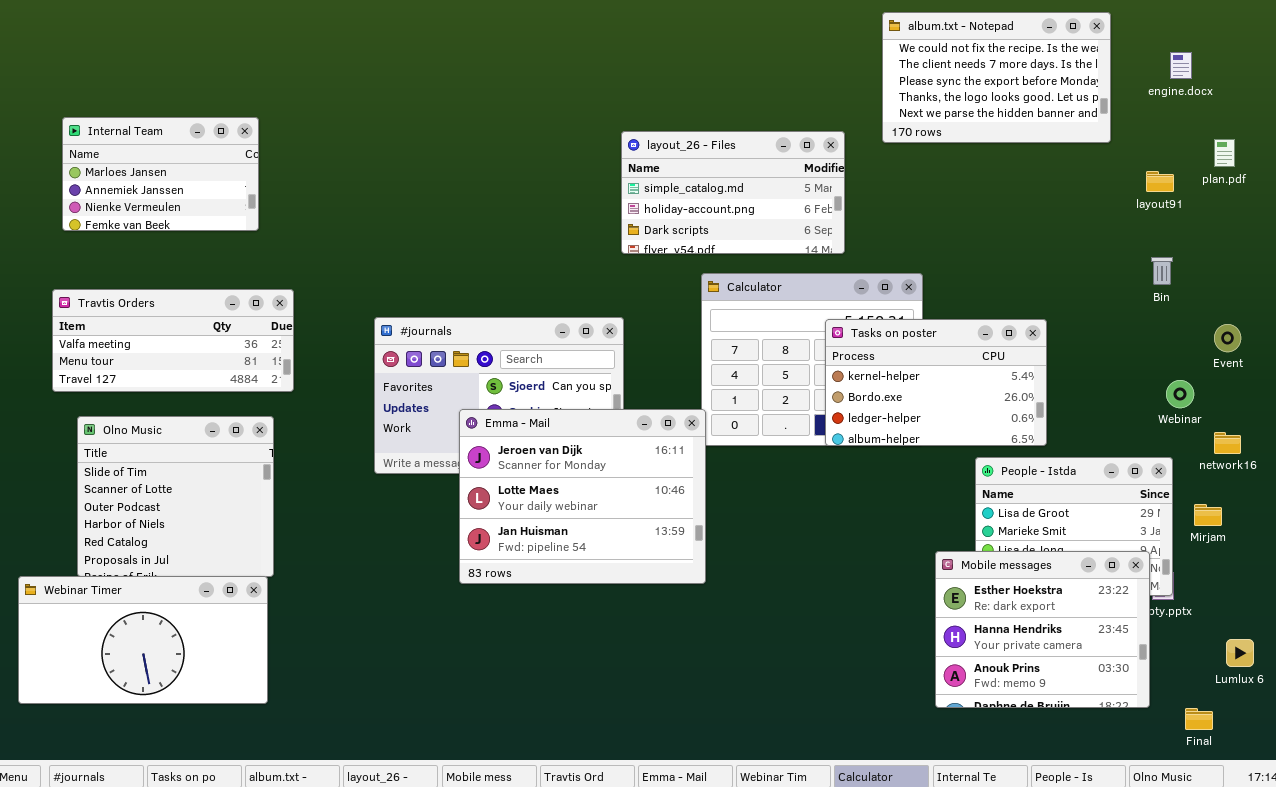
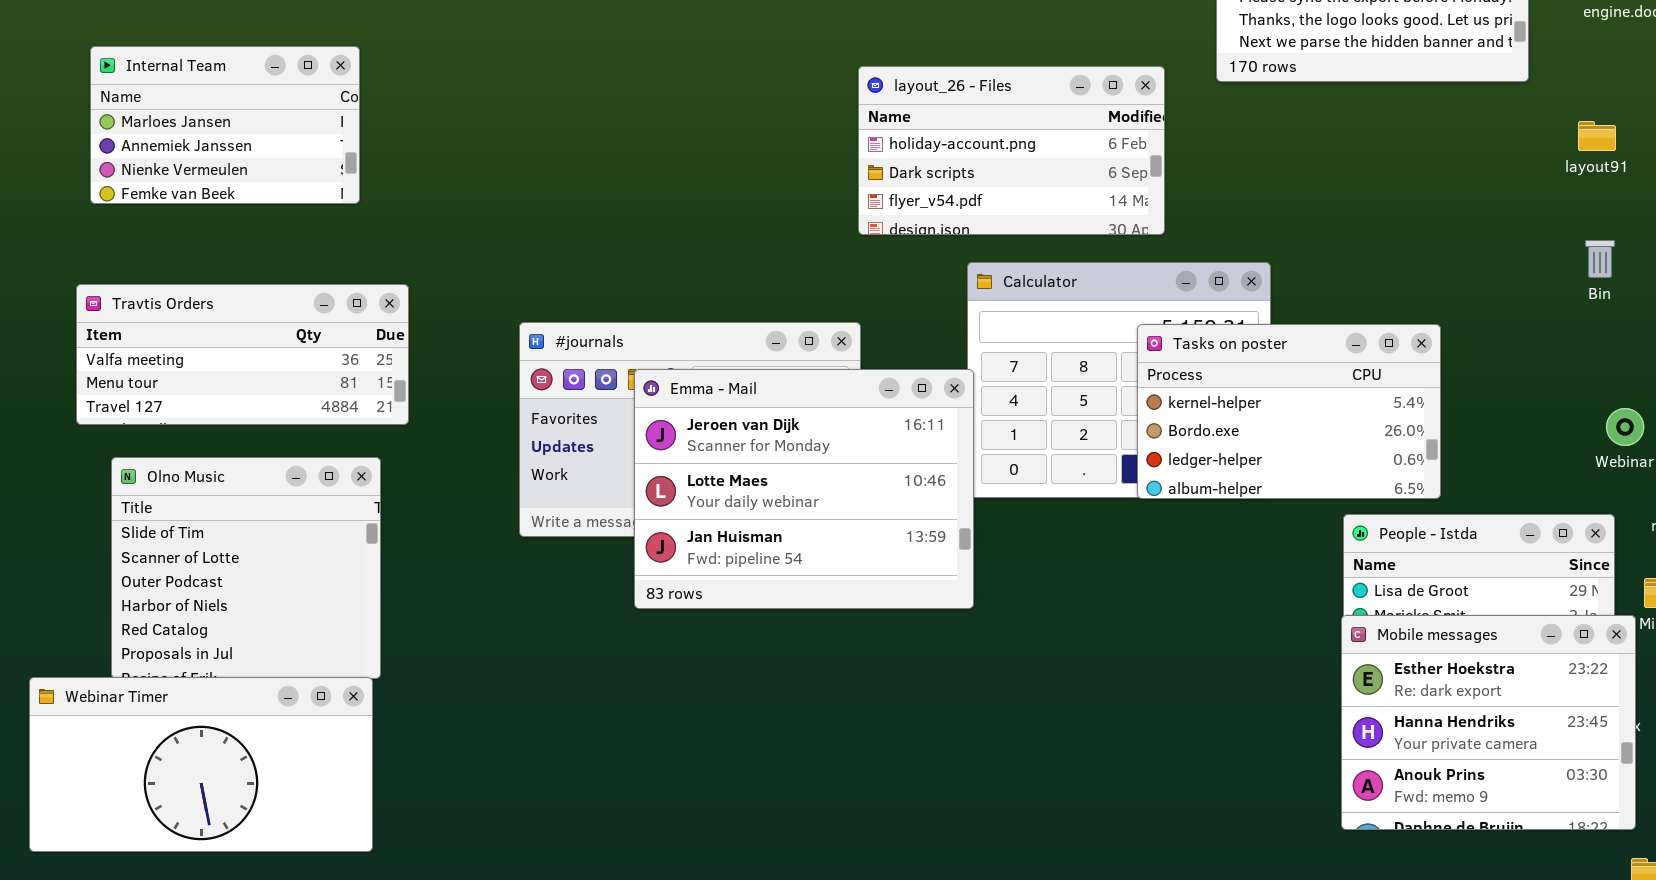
layout_26 - Files: [621,131,845,254] -> [858,66,1165,235], scrolled down 1 row
Emma - Mail: [459,409,706,584] -> [634,369,974,609], moved
Mobile messages: [935,551,1150,708] -> [1341,615,1636,830], moved

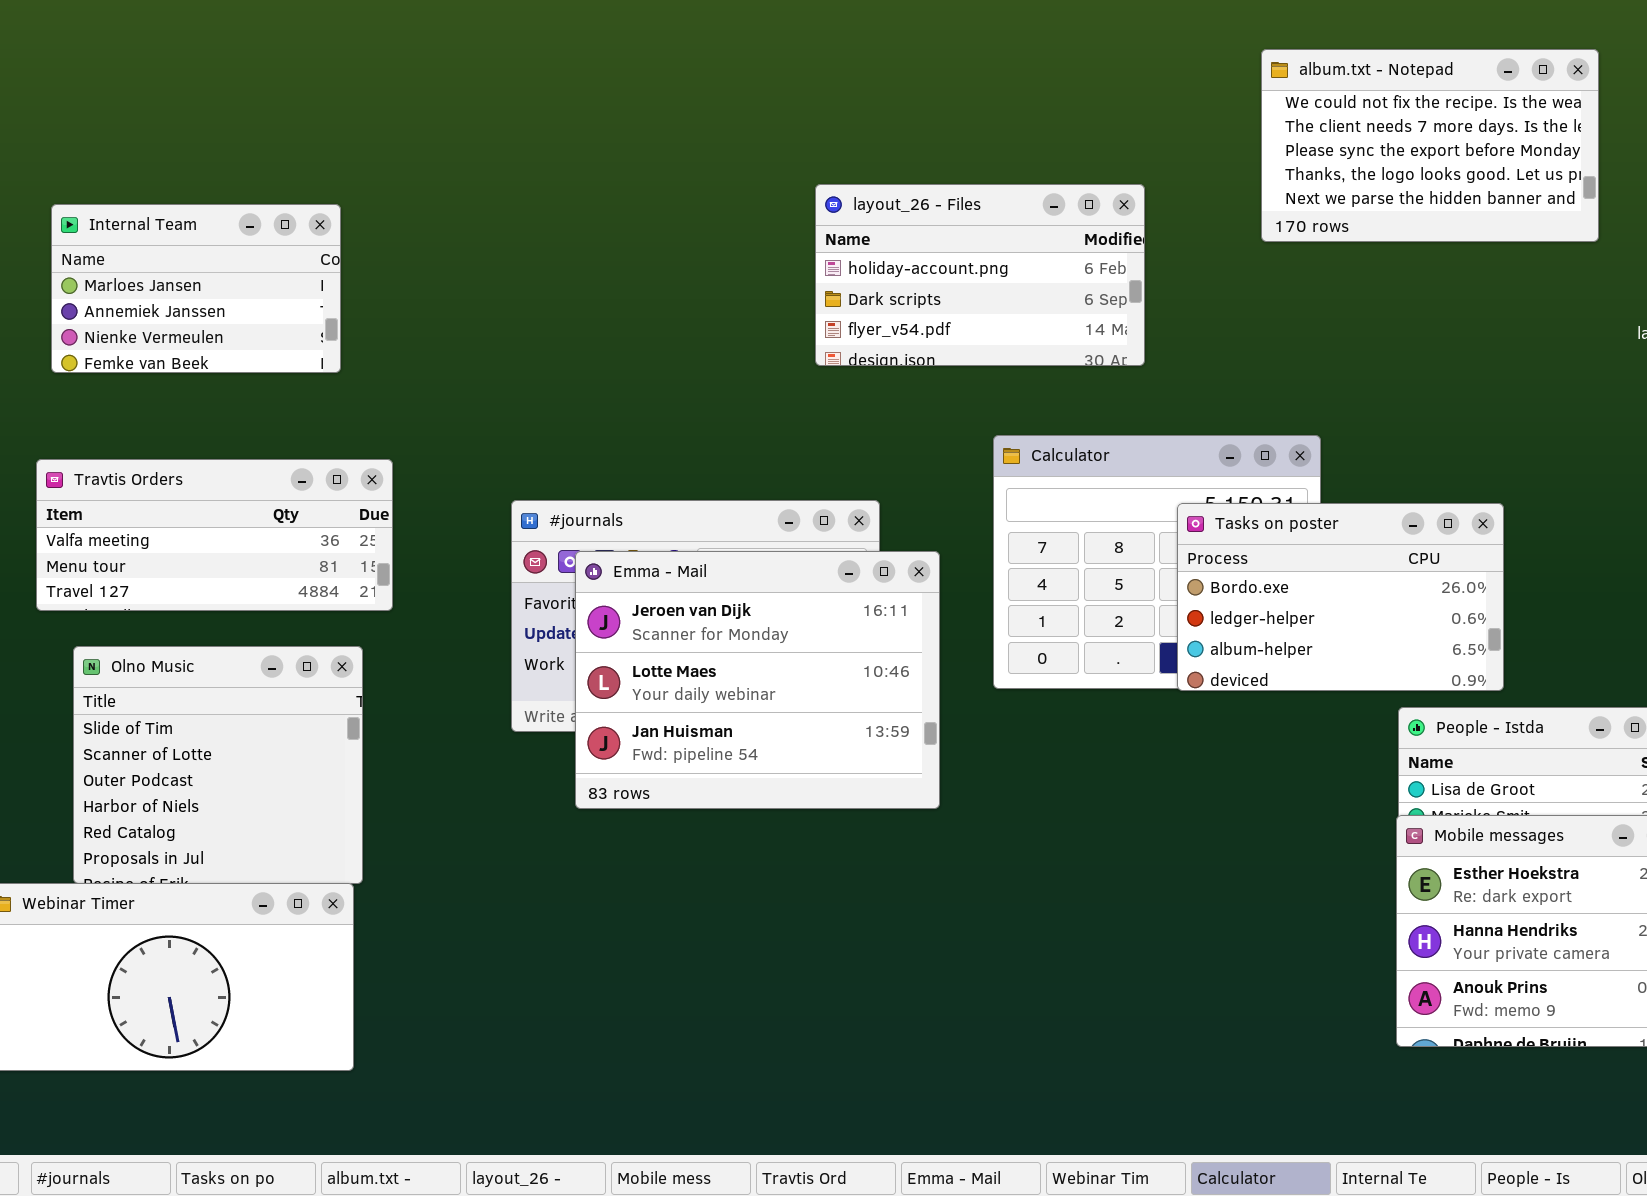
layout_26 - Files: [858,66,1165,235] -> [815,184,1145,366], moved
Tasks on poster: [1137,324,1441,499] -> [1177,503,1504,691], scrolled down 1 row
Emma - Mail: [634,369,974,609] -> [575,551,940,809], moved

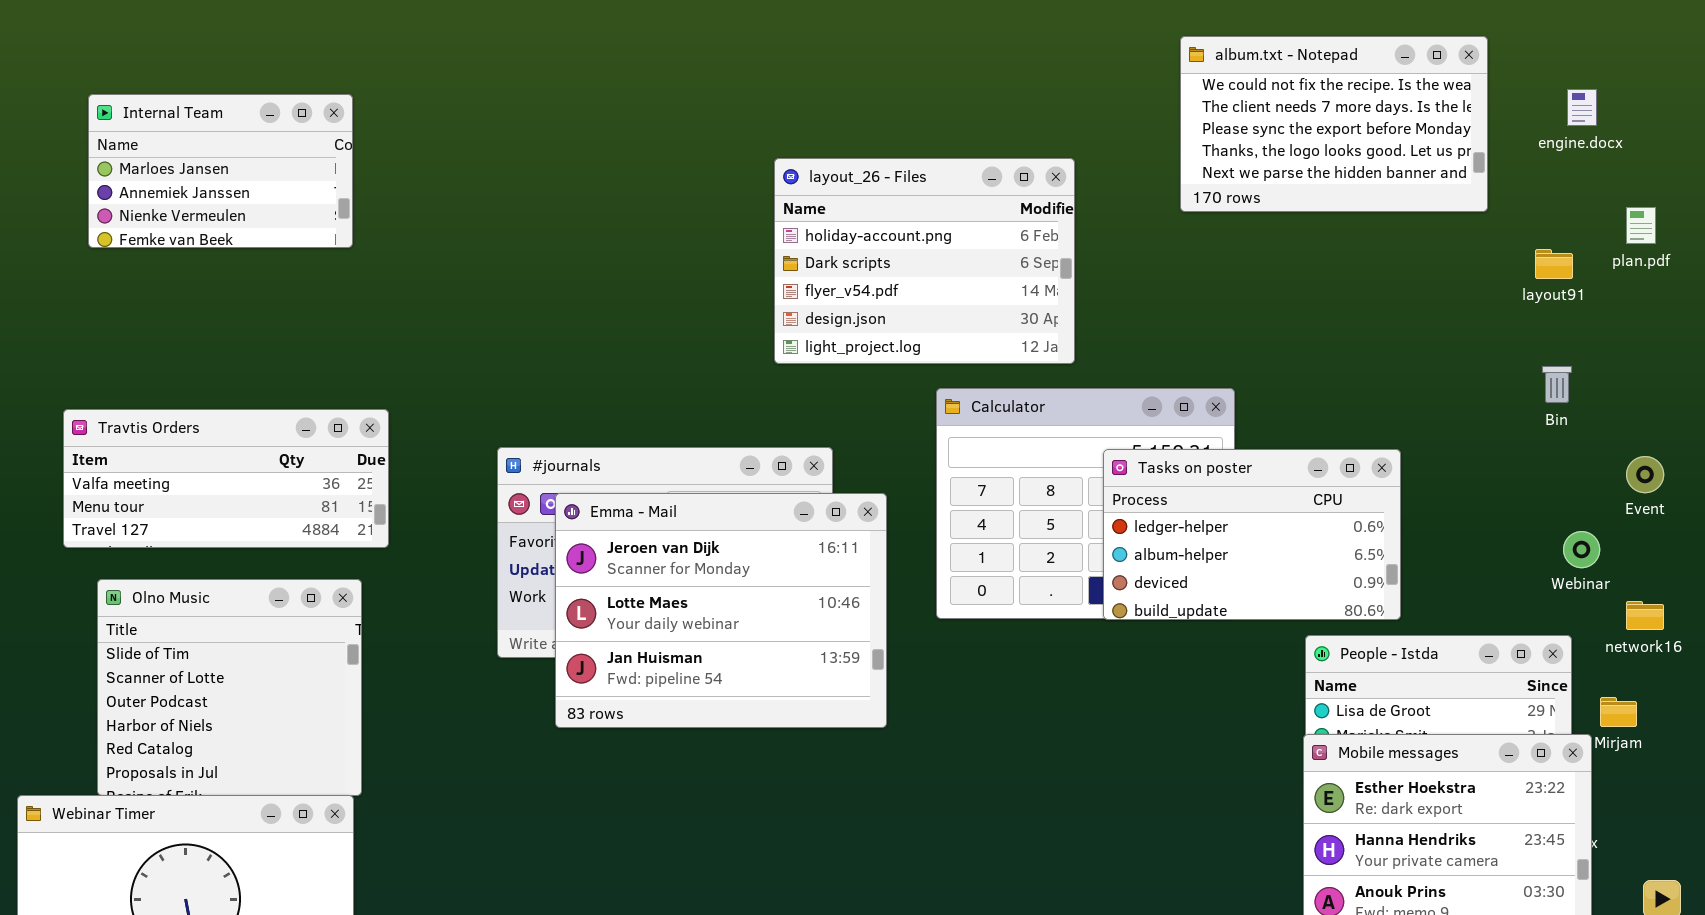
layout_26 - Files: [815,184,1145,366] -> [774,158,1075,364], resized
Internal Team: [51,204,341,373] -> [88,94,353,248], moved
Tasks on poster: [1177,503,1504,691] -> [1103,449,1401,620], scrolled down 1 row

